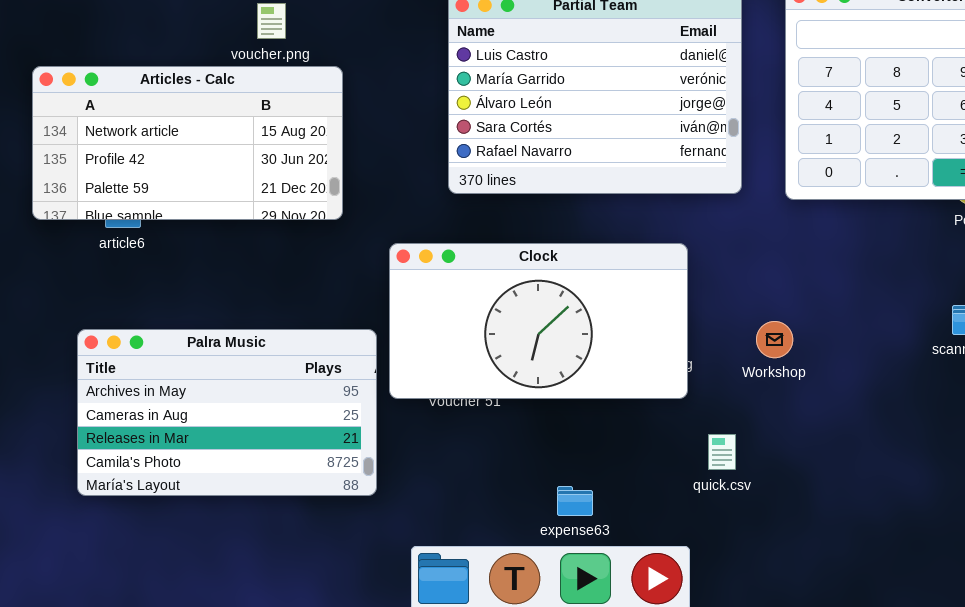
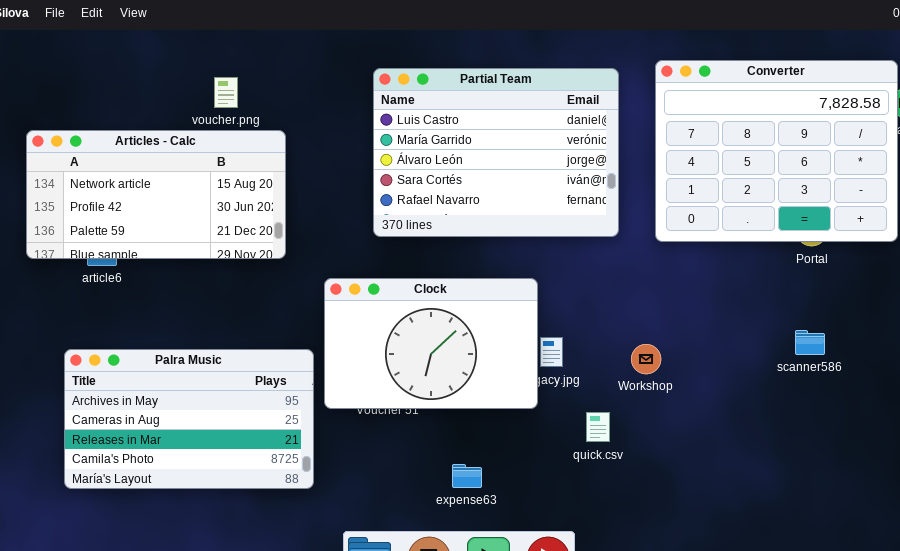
Clock: [389,243,688,399] -> [324,278,538,409], resized
quick.csv: [708,434,736,470] -> [586,412,610,442], moved
expense63: [557,486,593,516] -> [452,464,482,488], moved

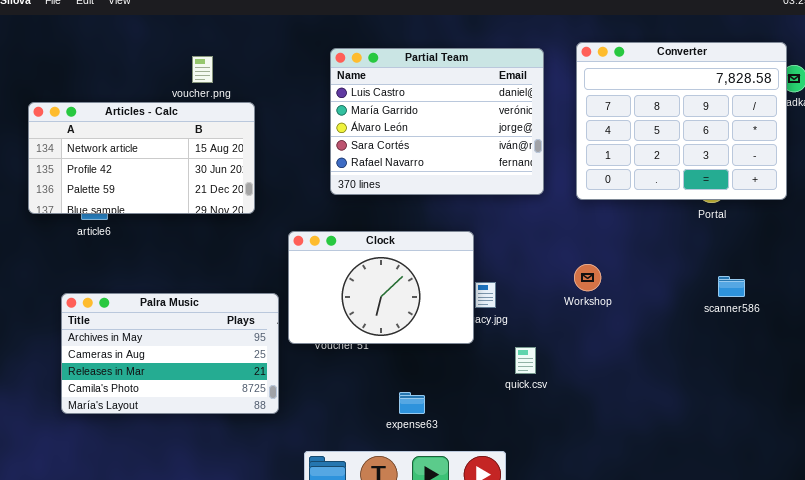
scanner586: [795,330,825,355] -> [718,276,745,297], moved
Workshop: [631,344,661,374] -> [574,264,601,291], moved

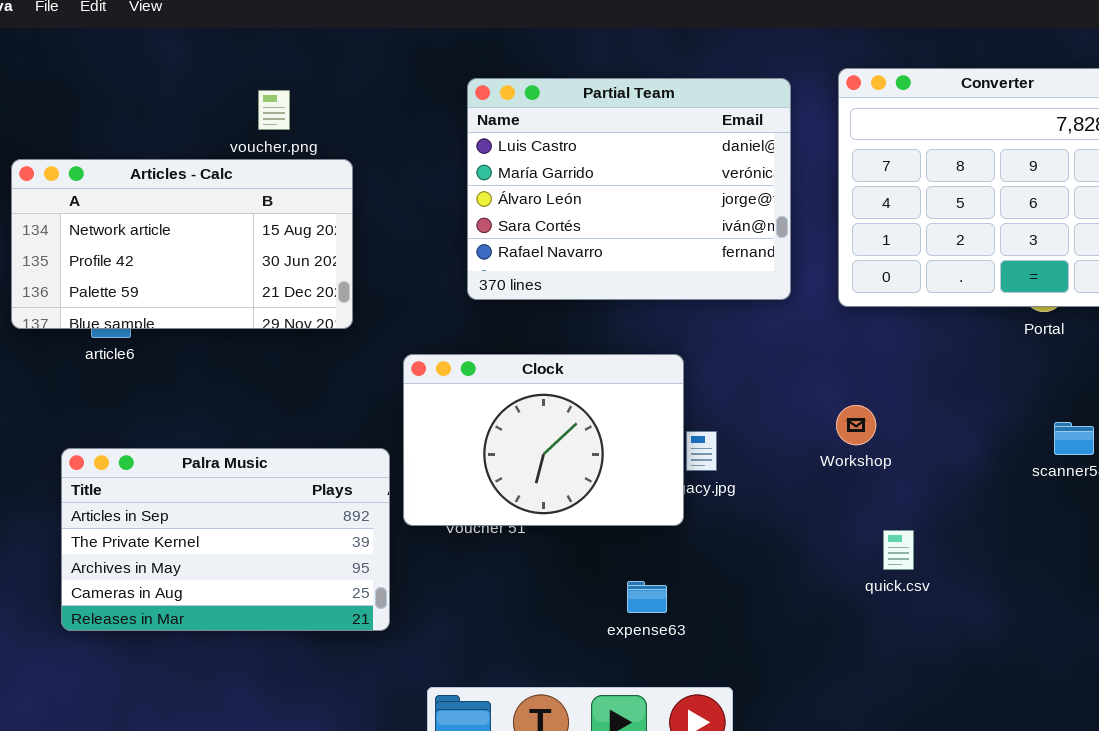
Palra Music: [61,293,279,414] -> [61,448,390,631], scrolled up 2 rows
quick.csv: [515,347,536,374] -> [883,530,914,570], moved
expense63: [399,392,425,414] -> [627,581,667,613], moved

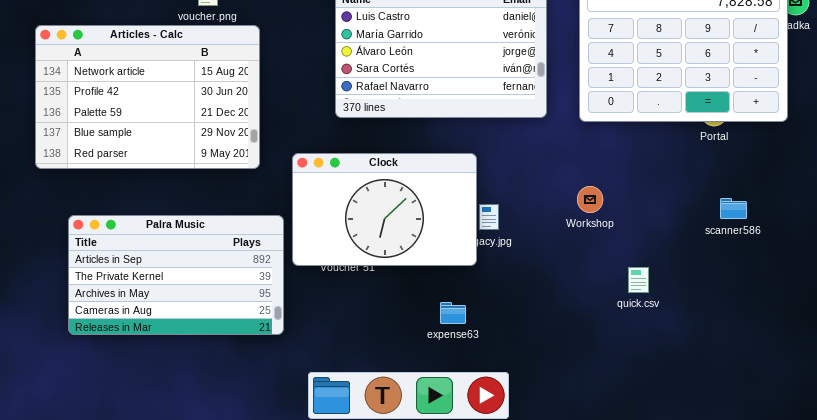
Articles - Calc: [11,159,353,329] -> [35,25,260,169], resized
quick.csv: [883,530,914,570] -> [628,267,649,293], moved

